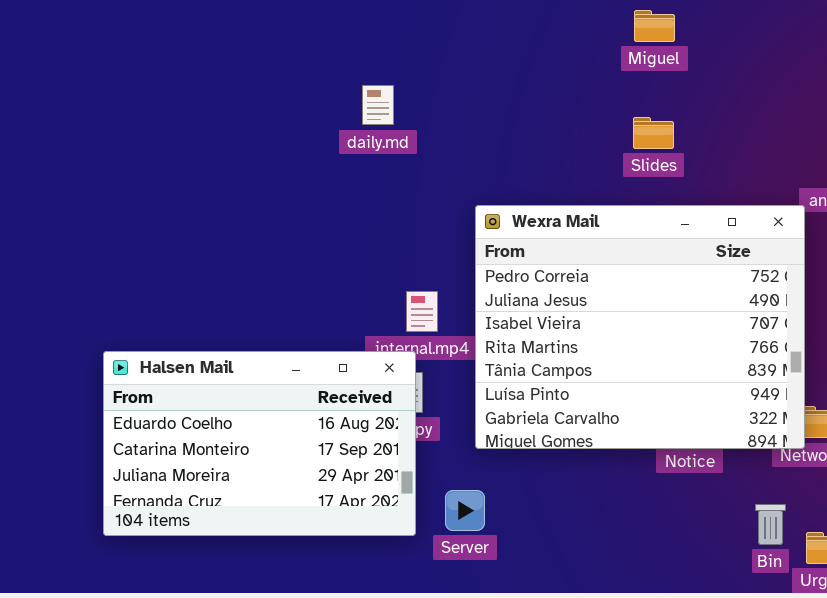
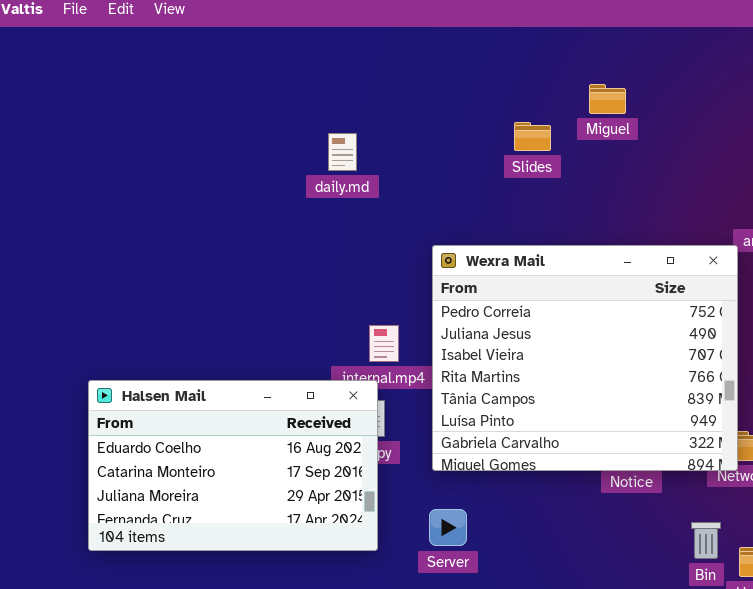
Miguel: [634,10,675,42] -> [589,84,626,114], moved
Slides: [633,117,674,149] -> [514,122,551,151], moved
Server: [445,490,485,531] -> [429,509,467,546], moved

